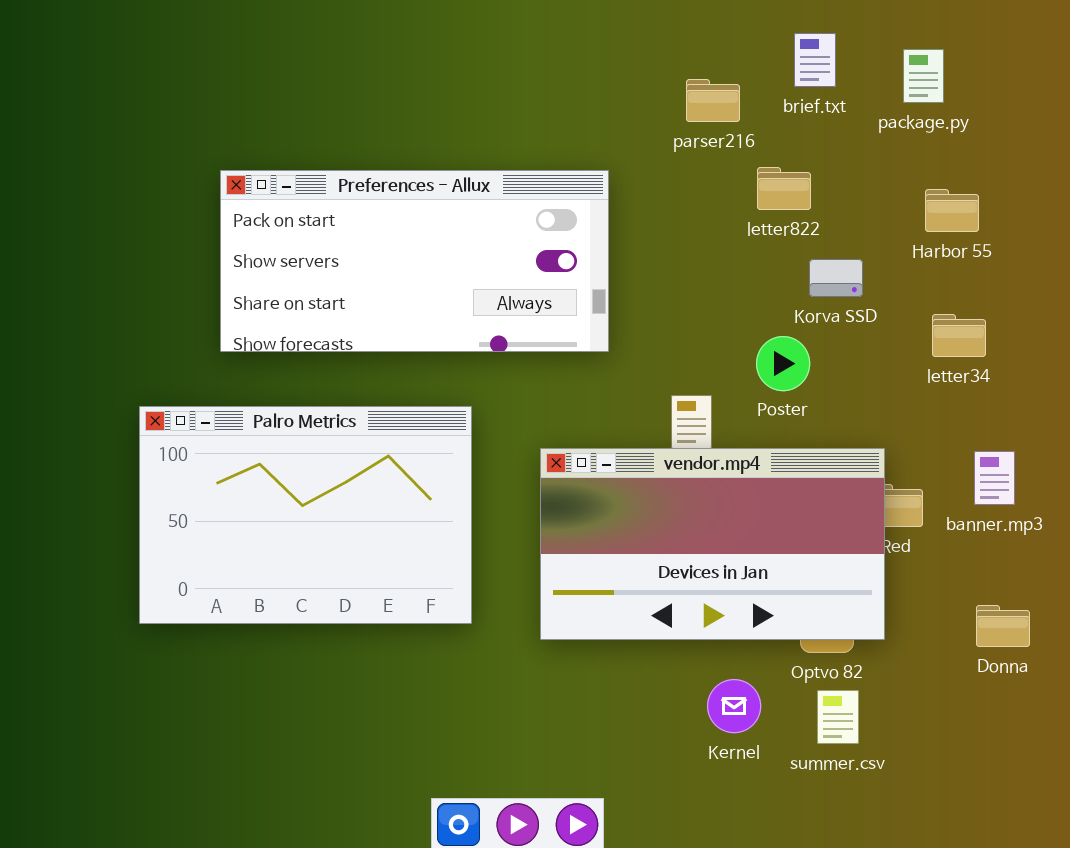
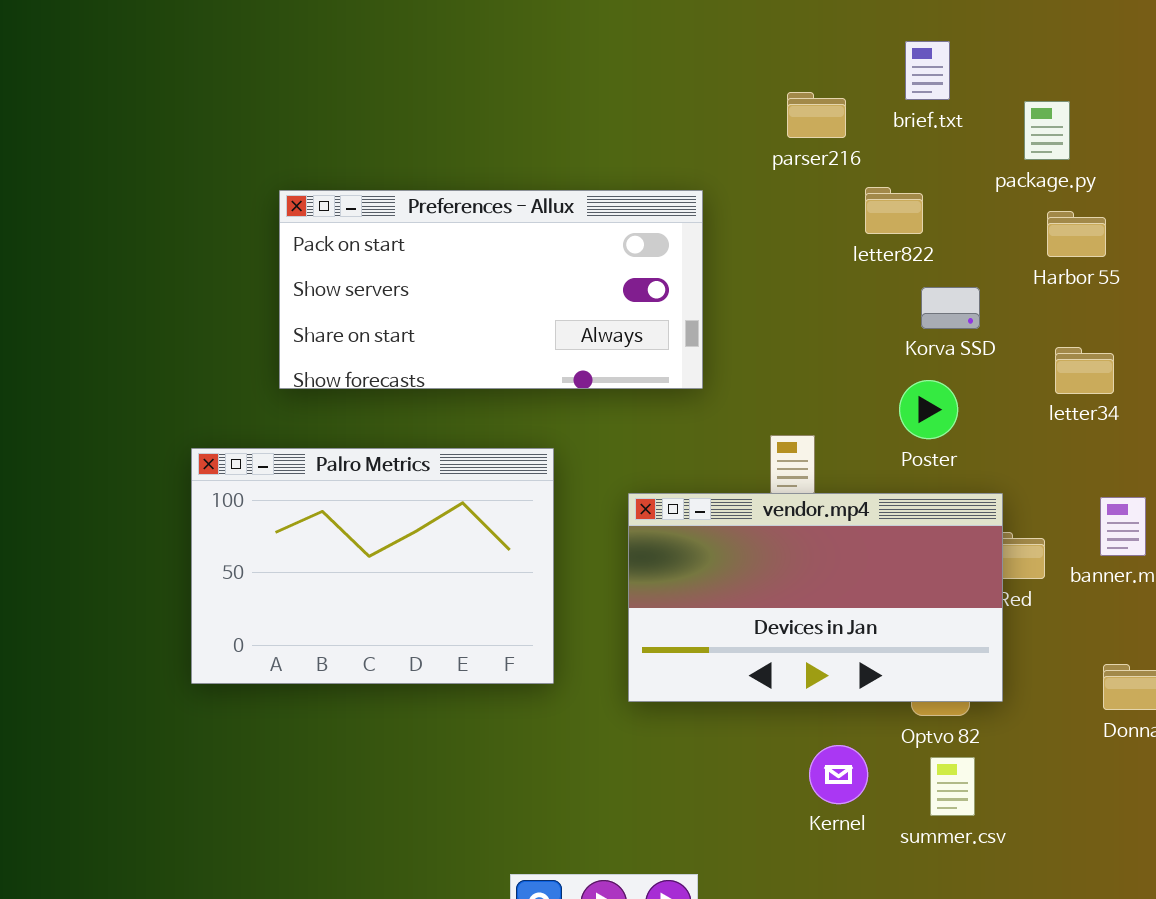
package.py: [903,49,944,103] -> [1024,101,1070,160], moved
Poster: [756,336,810,391] -> [899,380,958,439], moved

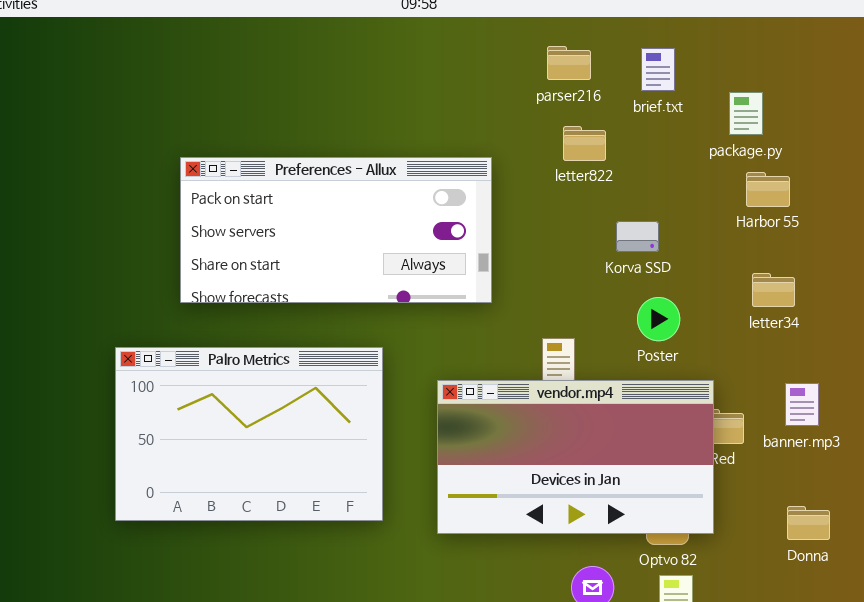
parser216: [787,92,846,138] -> [547,46,591,80], moved
letter822: [865,187,923,234] -> [563,126,606,161], moved
Korva SSD: [921,287,980,329] -> [616,221,659,252], moved

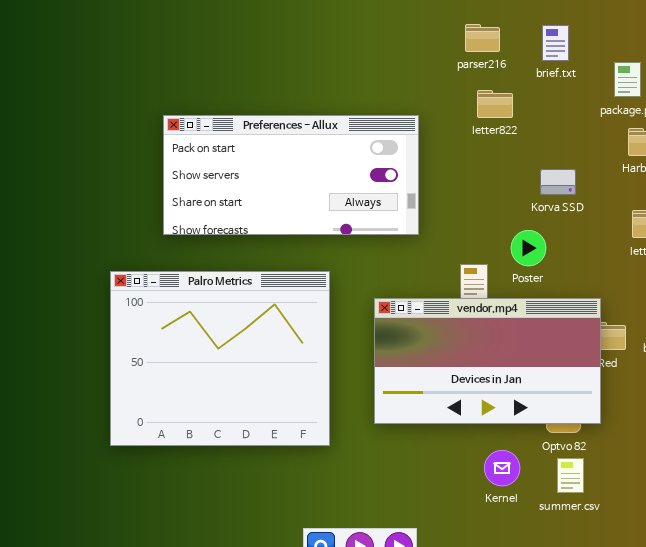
Korva SSD: [616,221,659,252] -> [540,169,576,195], moved
Poster: [637,297,680,341] -> [511,230,546,266], moved
Palro Metrics: [115,347,383,521] -> [110,271,330,446], resized

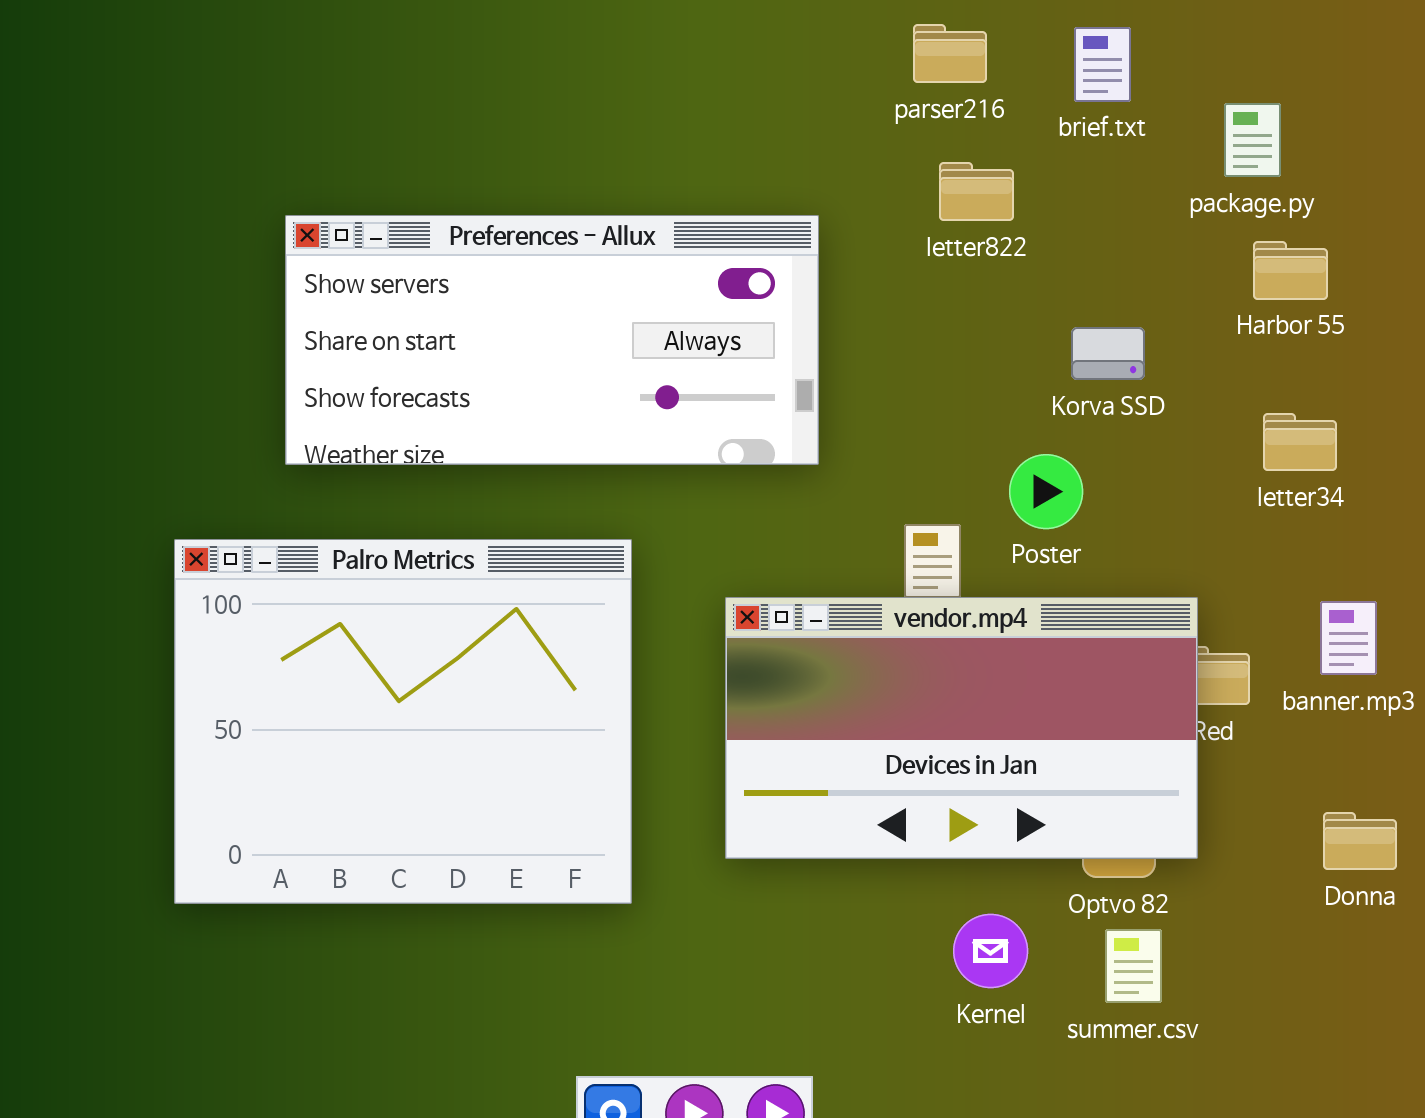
Preferences - Allux: [163,115,419,235] -> [285,215,819,465], scrolled down 1 row

